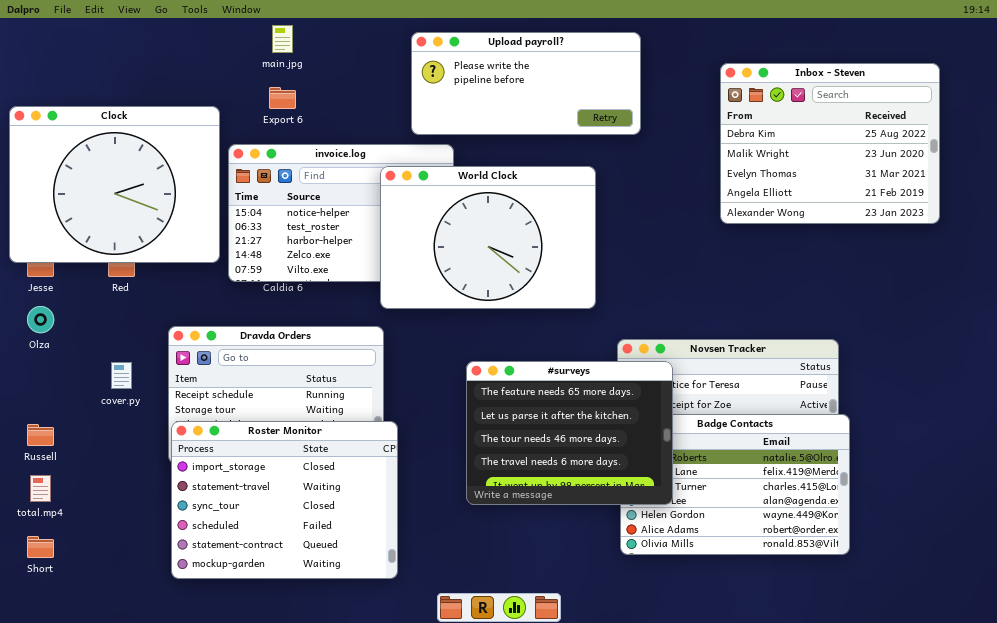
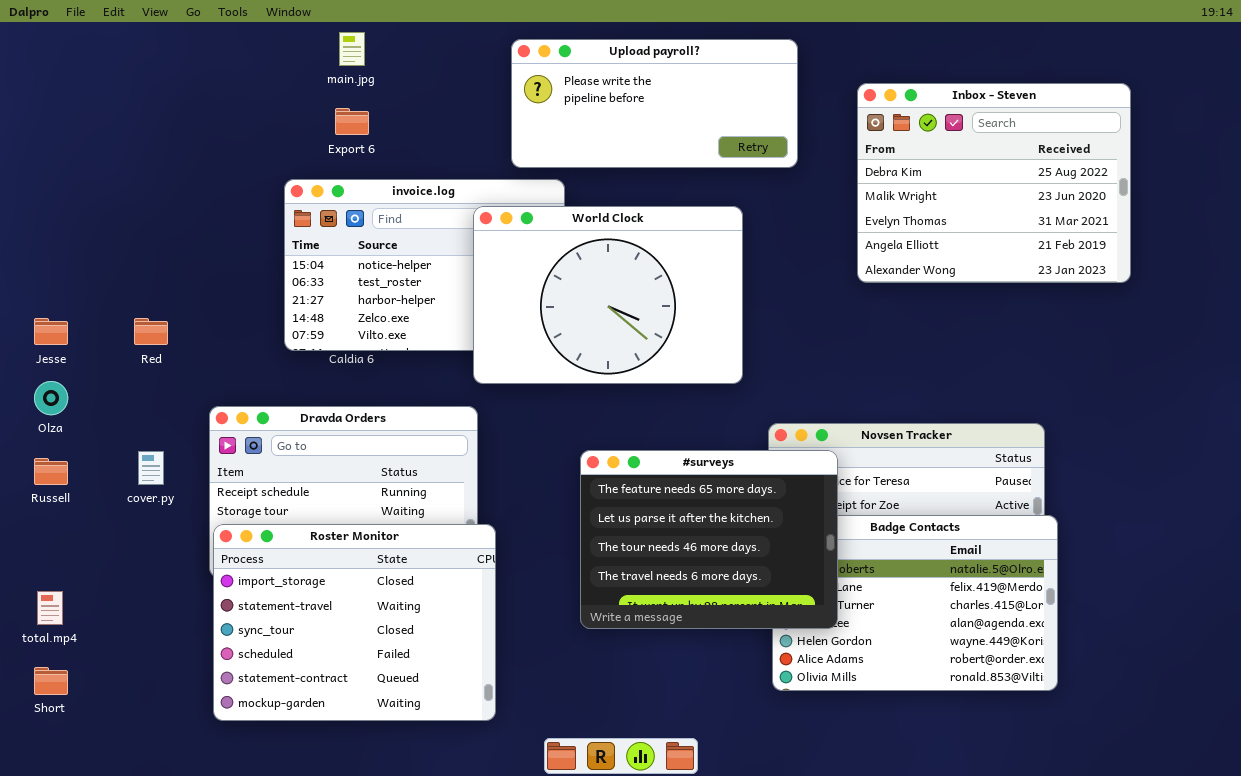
Inbox - Steven: [720,63,940,224] -> [857,83,1131,283], moved
Clock: [9,106,220,263] -> none, closed
Russell: [27,424,54,446] -> [34,458,68,485], moved

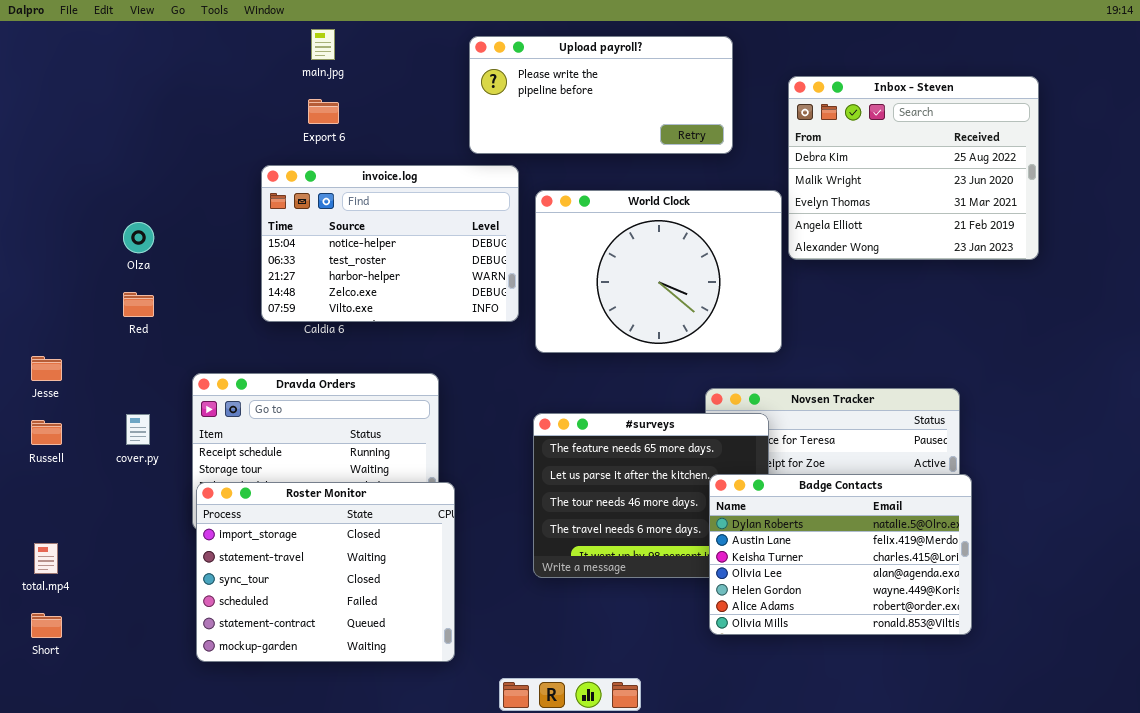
World Clock: [473,206,743,384] -> [535,190,782,353], moved
Jesse: [34,318,68,345] -> [31,356,62,381], moved
Olza: [34,381,68,415] -> [123,222,154,253], moved
Badge Contacts: [772,515,1058,691] -> [709,474,972,635], raised

